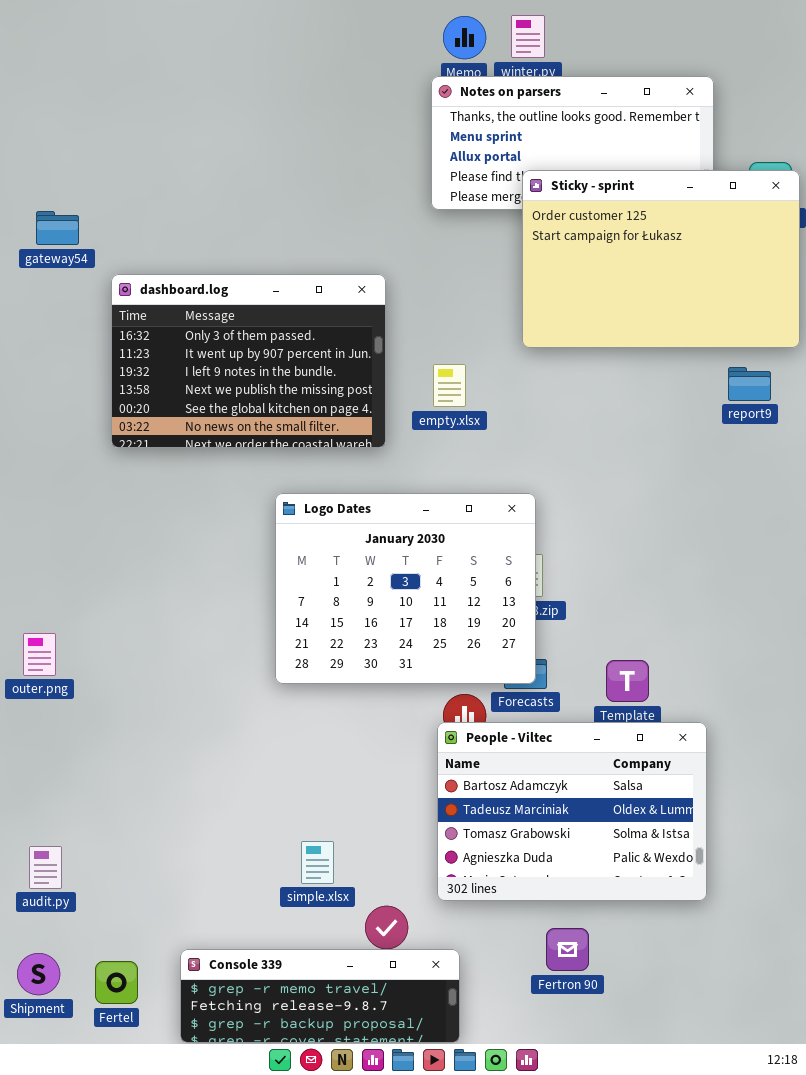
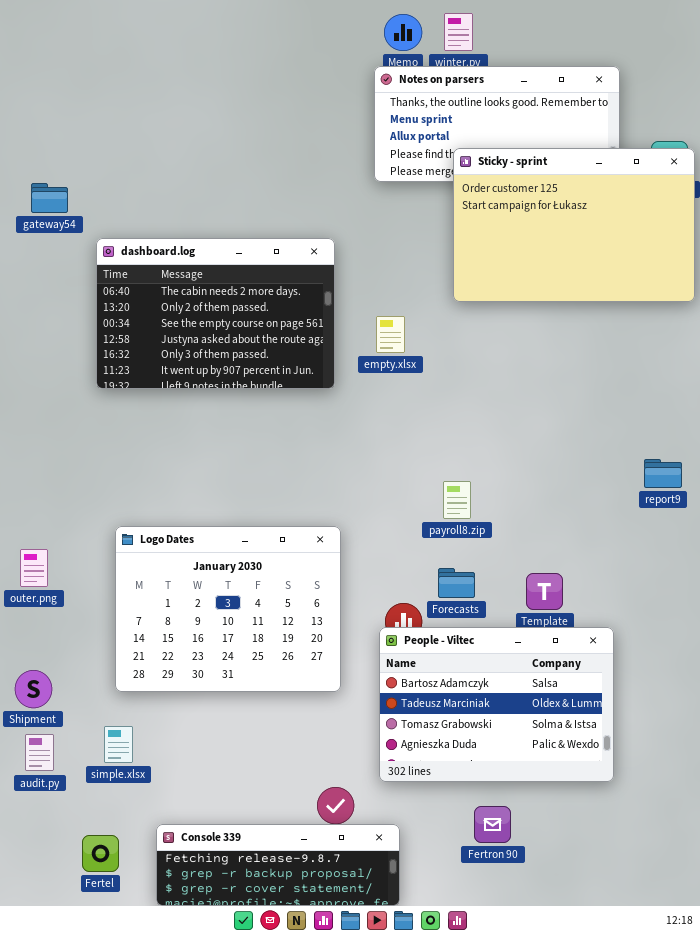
dashboard.log: [111,274,386,448] -> [96,238,335,389], scrolled up 4 rows
report9: [728,367,771,401] -> [644,459,682,488], moved
Logo Dates: [275,493,536,684] -> [115,526,341,692], moved
simple.xlsx: [301,841,334,884] -> [104,726,133,763], moved
Console 339: [180,949,460,1043] -> [156,824,400,906], scrolled down 1 row
Shipment: [17,953,60,995] -> [15,670,52,708], moved

